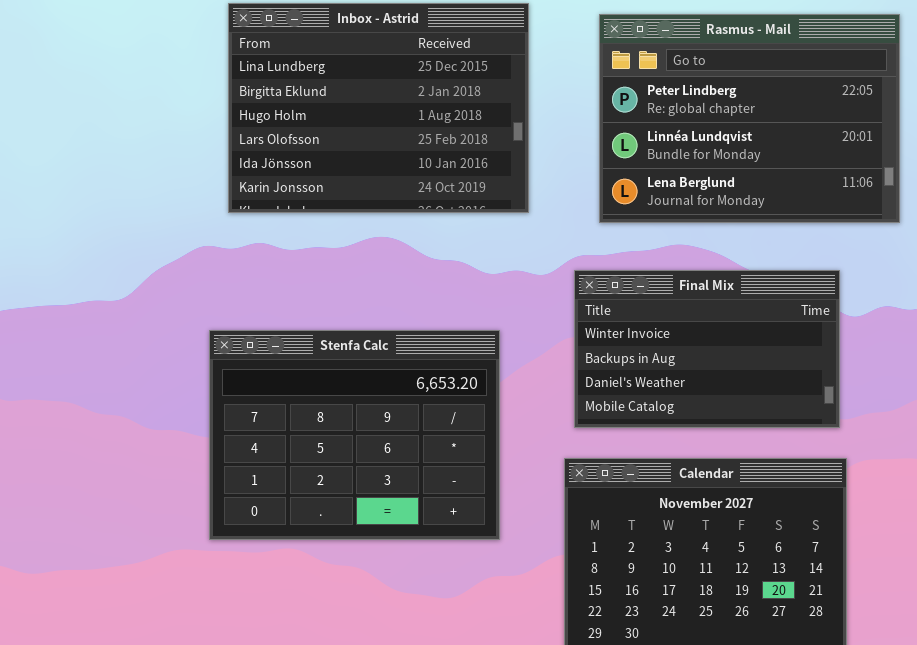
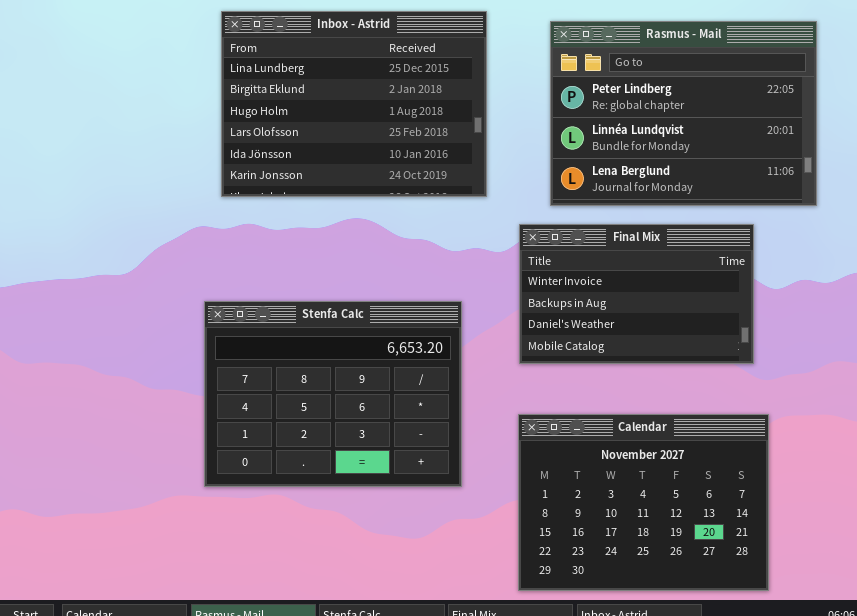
Final Mix: [574,270,840,428] -> [519,224,754,364], moved

